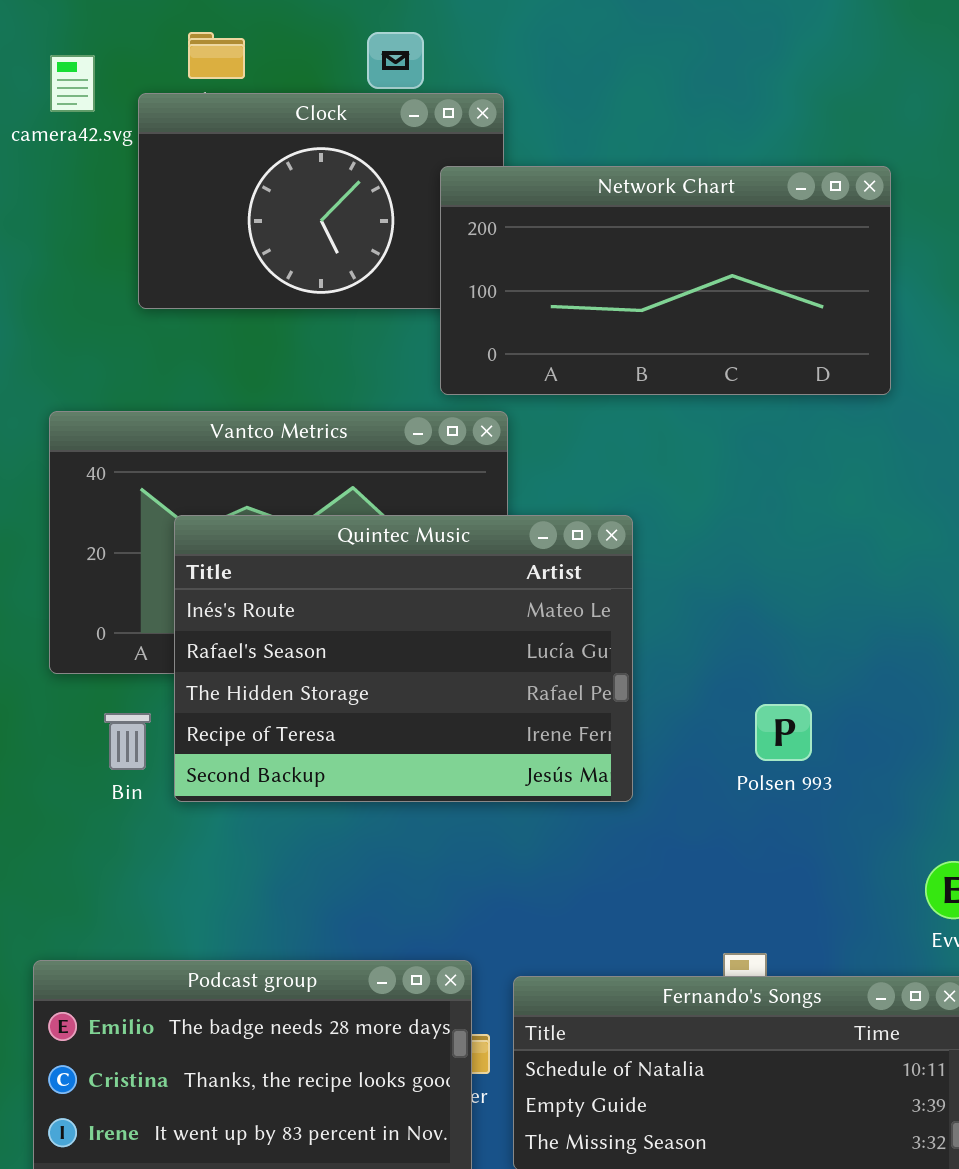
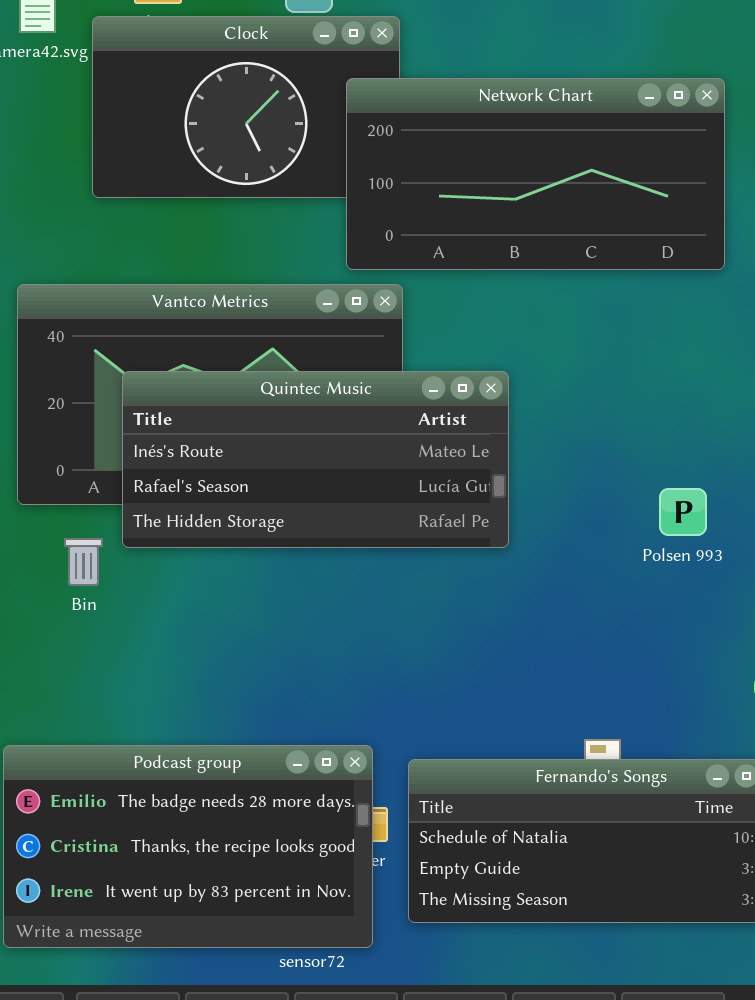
Quintec Music: [174,515,633,802] -> [122,371,509,548], resized
Polsen 993: [755,704,812,761] -> [659,488,707,536], moved

